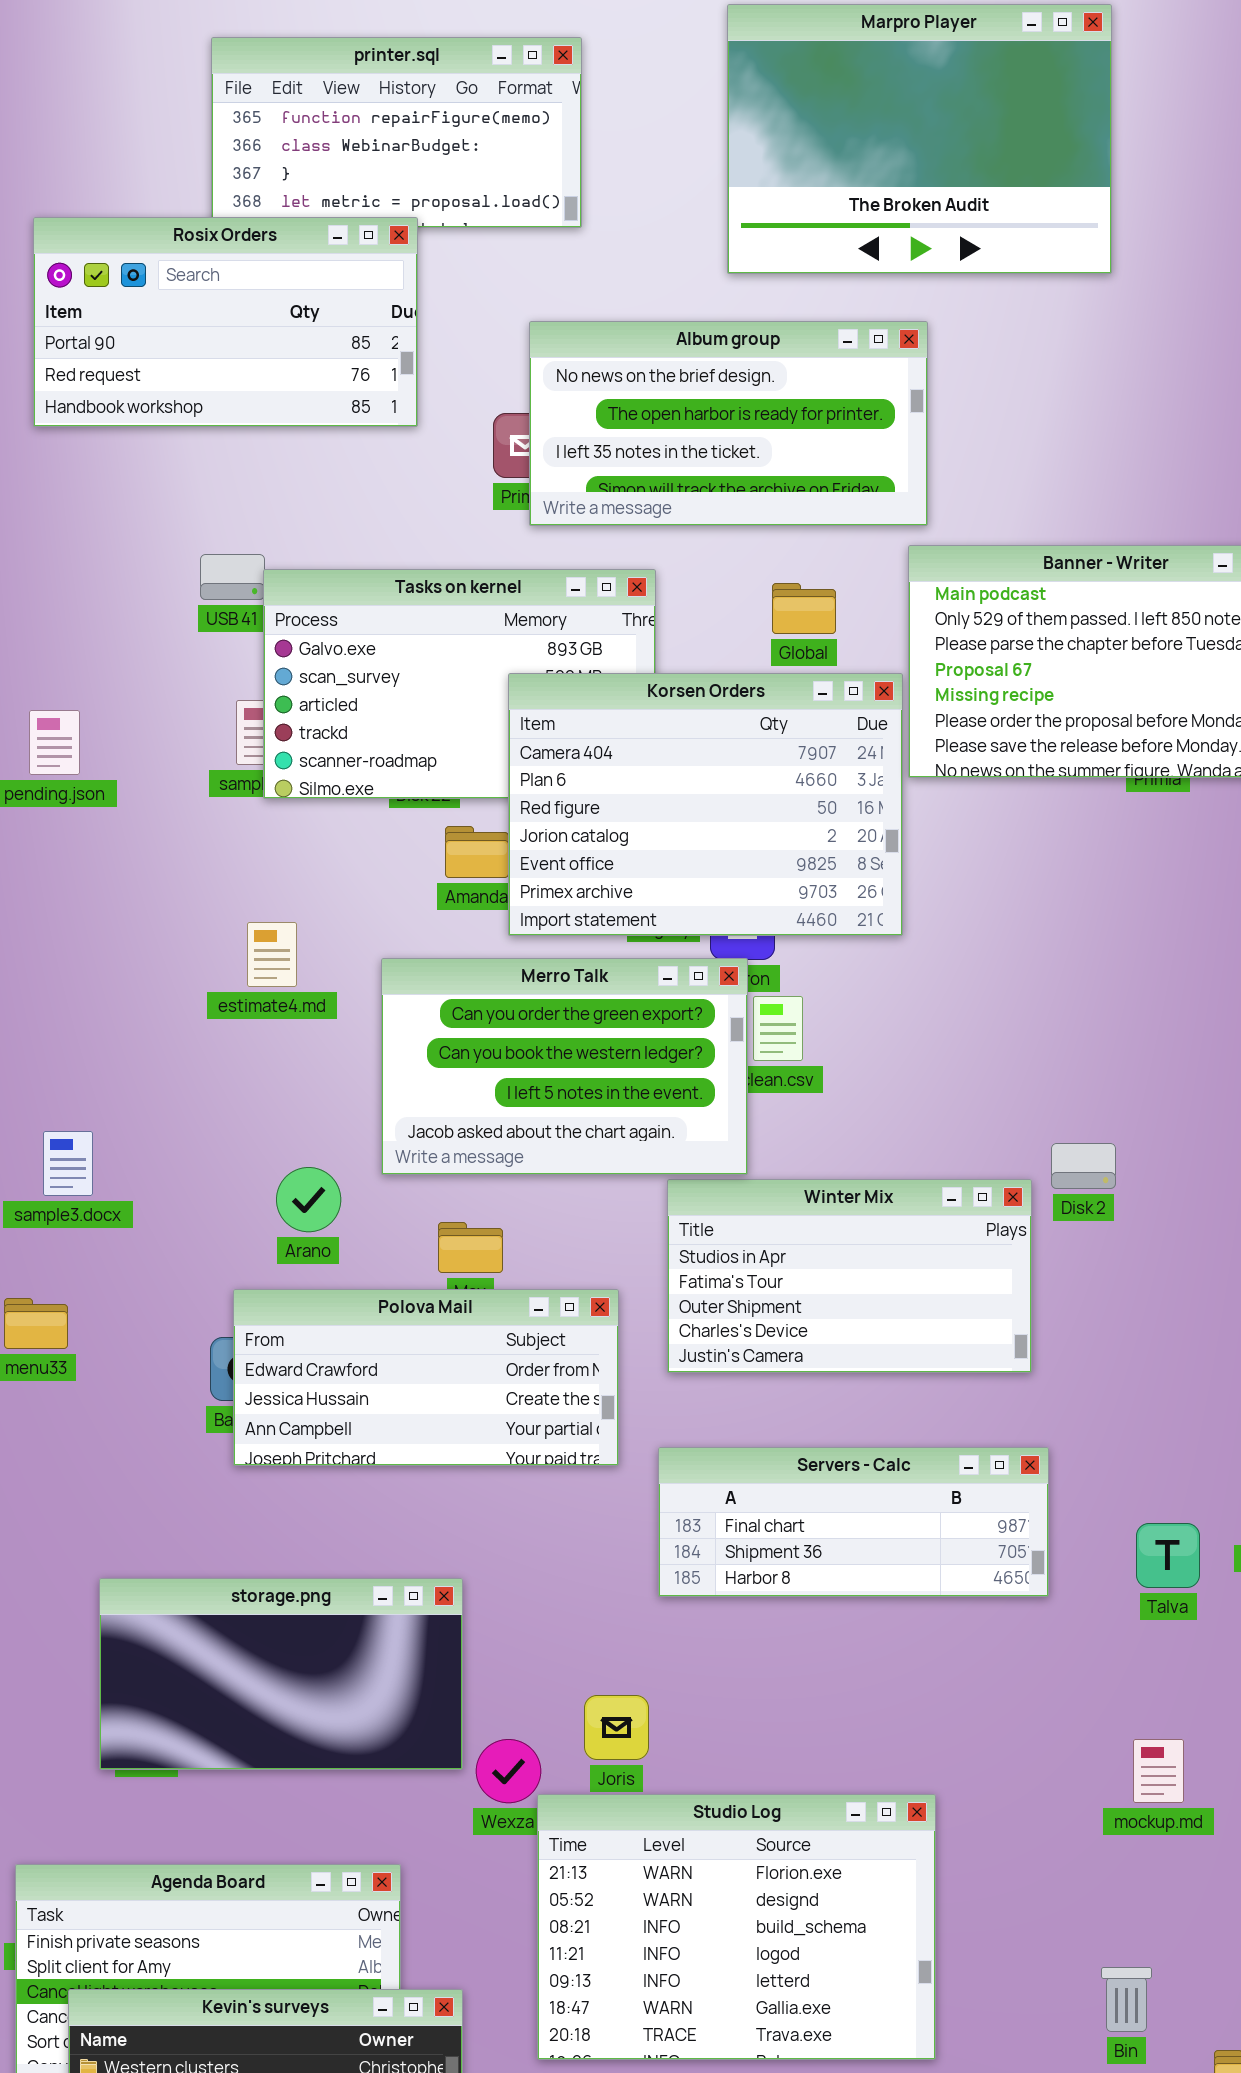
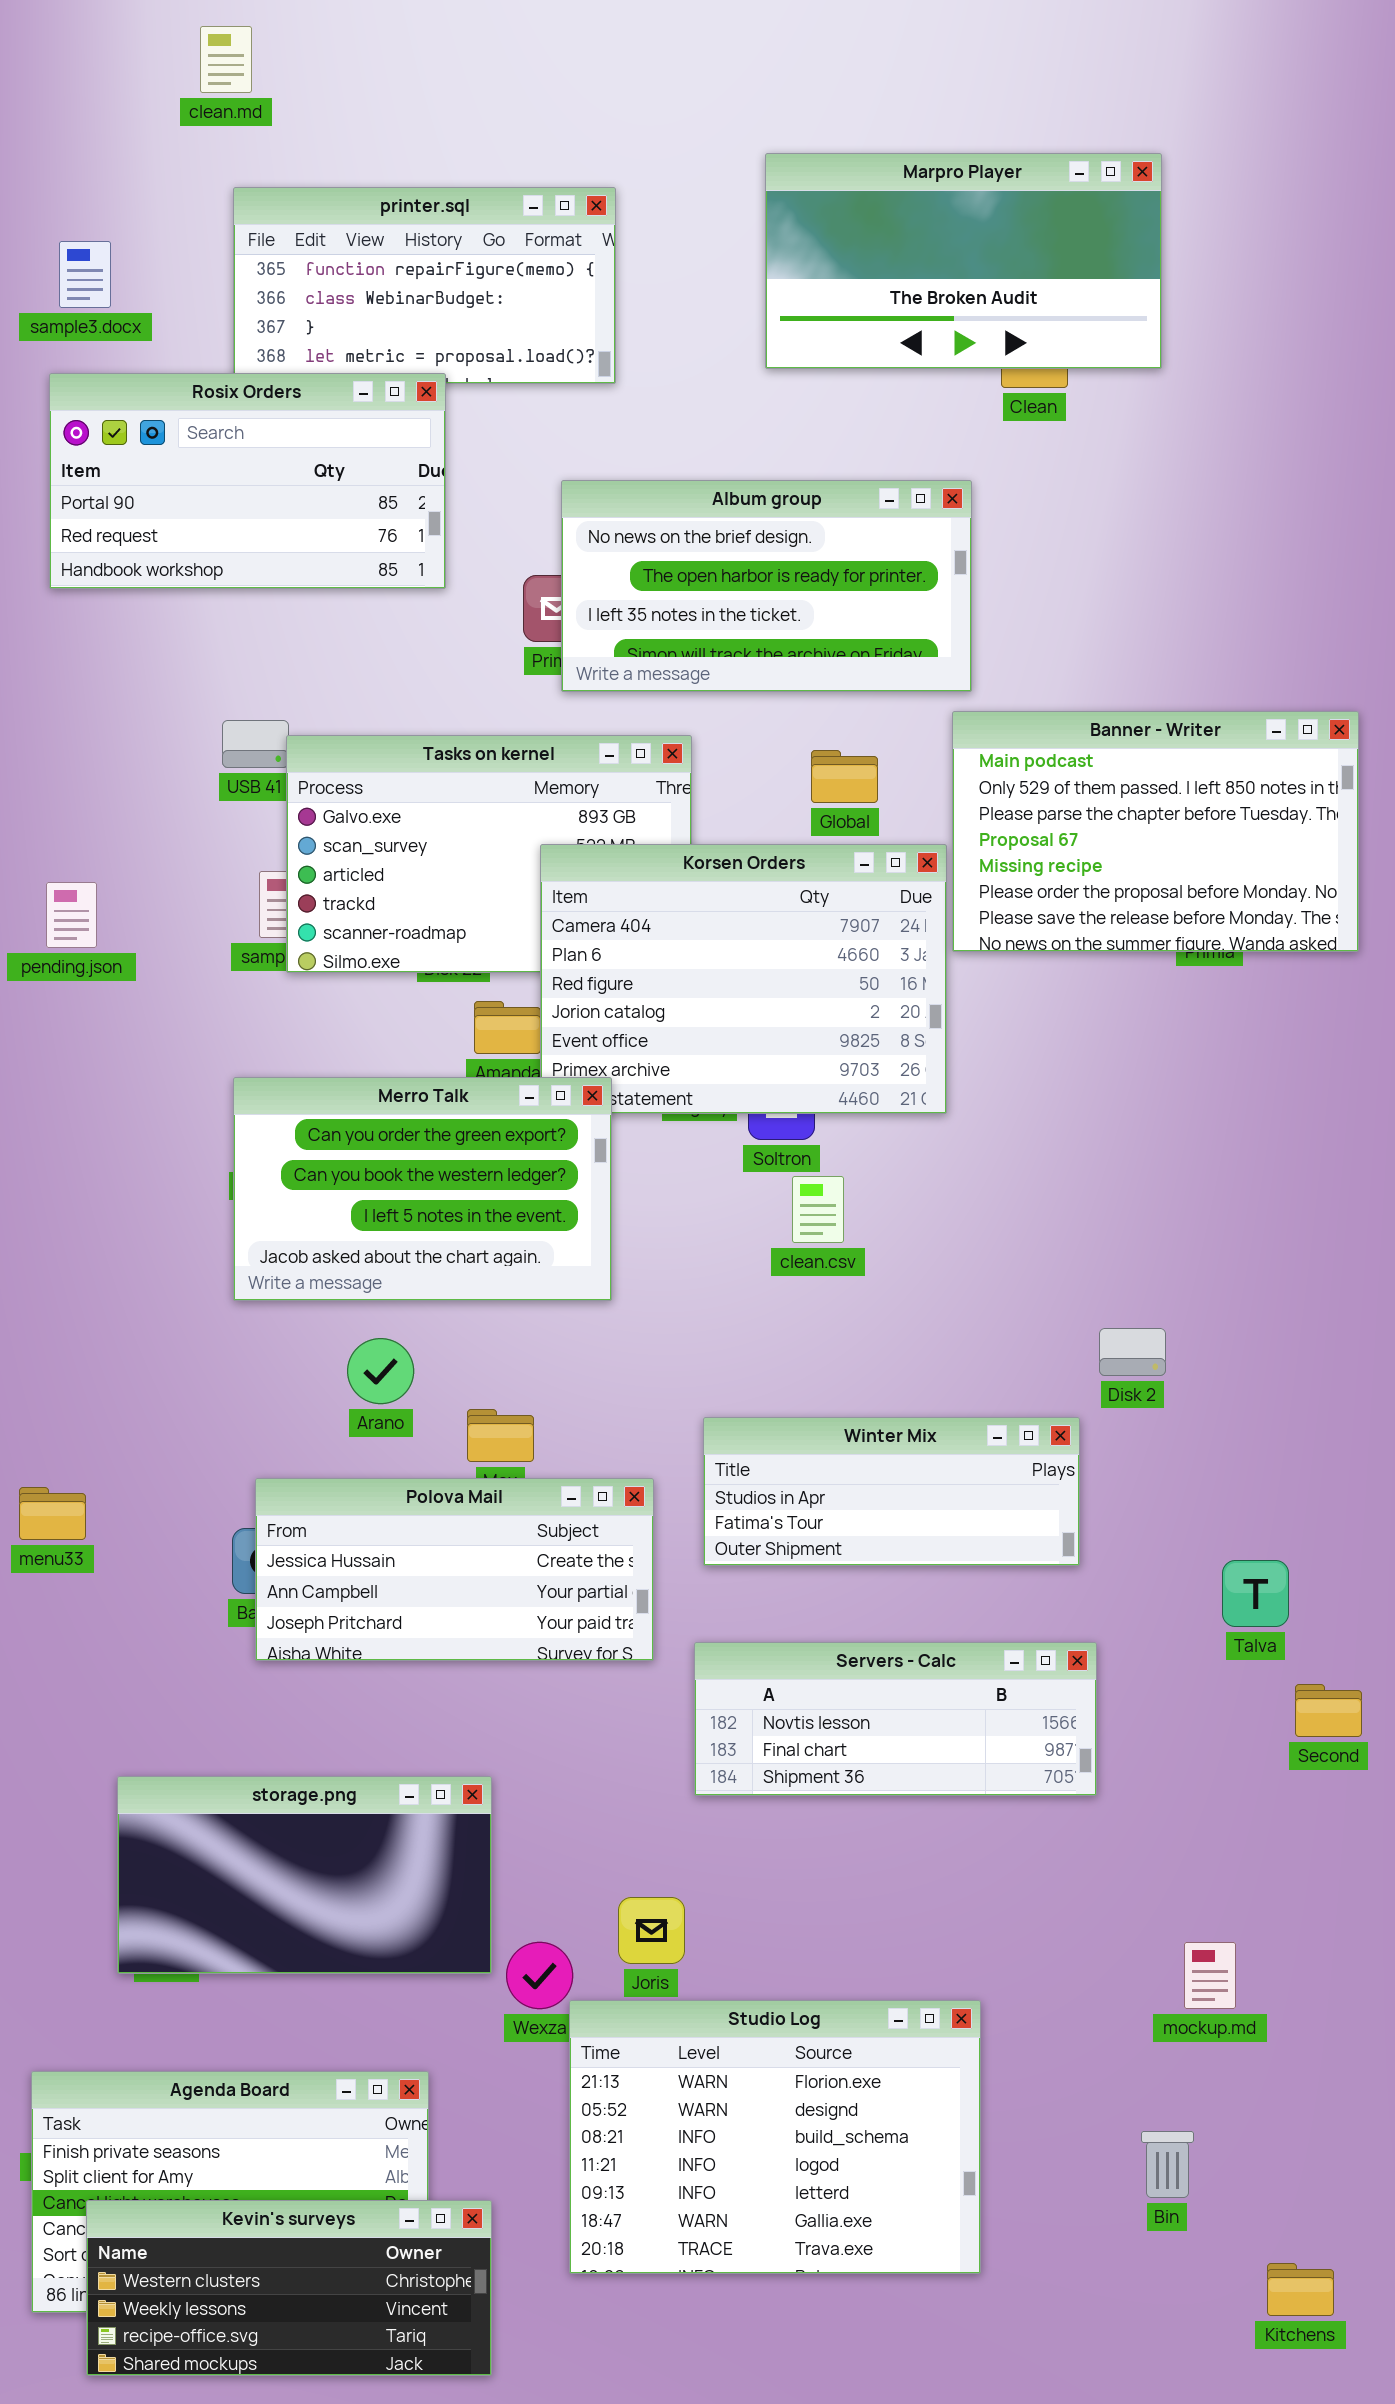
Marpro Player: [727,4,1112,274] -> [765,153,1162,369], resized
Merro Talk: [381,958,748,1175] -> [233,1077,612,1301], moved
sample3.docx: [43,1131,93,1196] -> [59,241,111,308], moved
Arano: [276,1167,341,1232] -> [347,1338,414,1404], moved
Winter Mix: [667,1179,1032,1373] -> [703,1417,1080,1566], resized
Polova Mail: [233,1289,619,1466] -> [255,1478,654,1661], scrolled down 1 row
Servers - Calc: [658,1447,1049,1597] -> [694,1642,1097,1796], scrolled up 1 row
Talva: [1136,1523,1200,1588] -> [1222,1560,1289,1627], moved
Bin: [1101,1967,1152,2032] -> [1141,2131,1194,2198], moved

